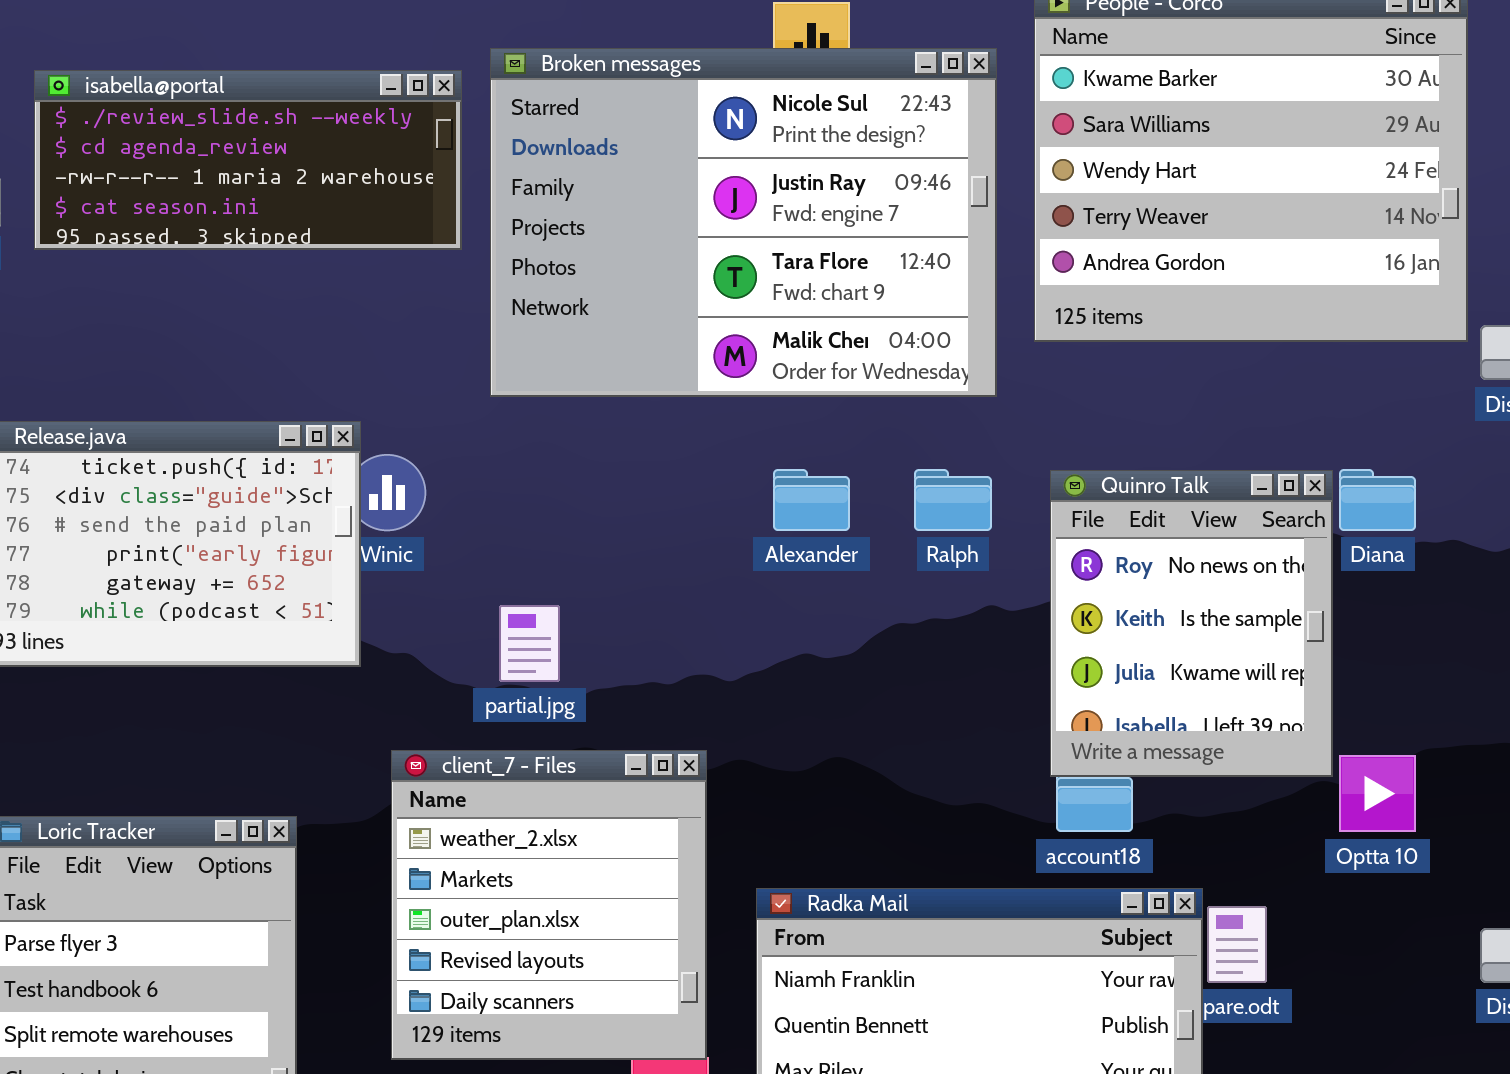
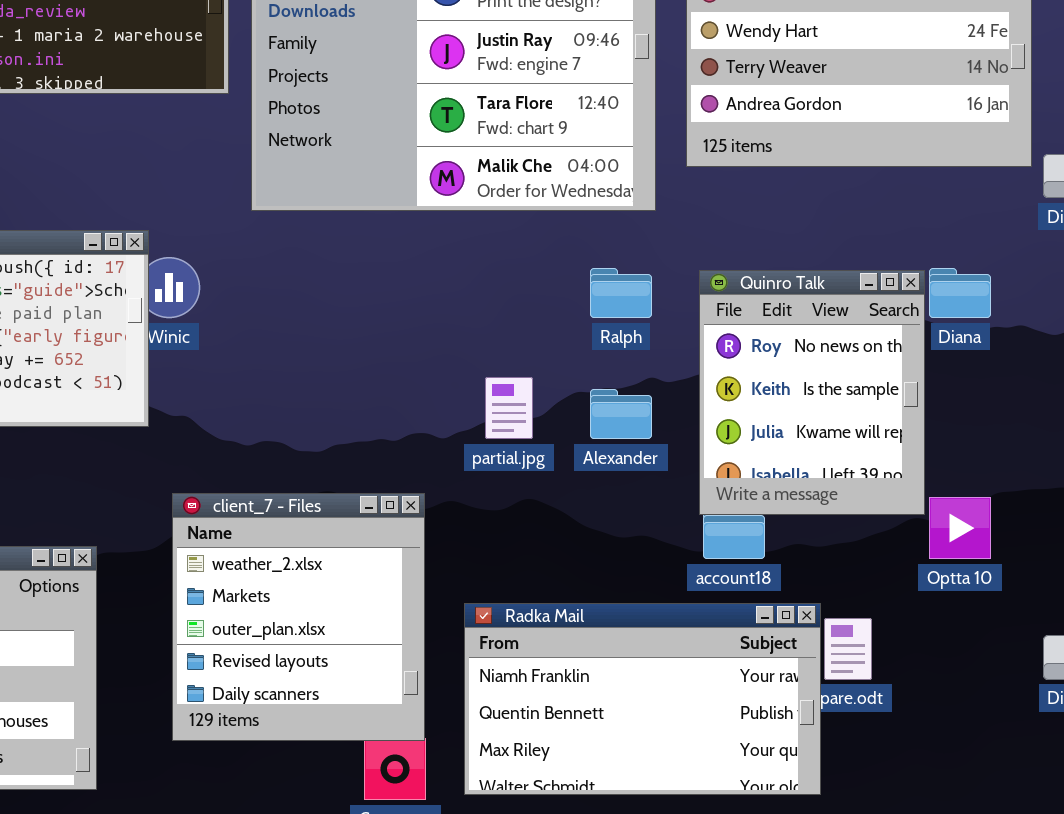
Alexander: [773,469,850,531] -> [590,389,652,439], moved
partial.jpg: [499,605,560,682] -> [485,377,533,439], moved

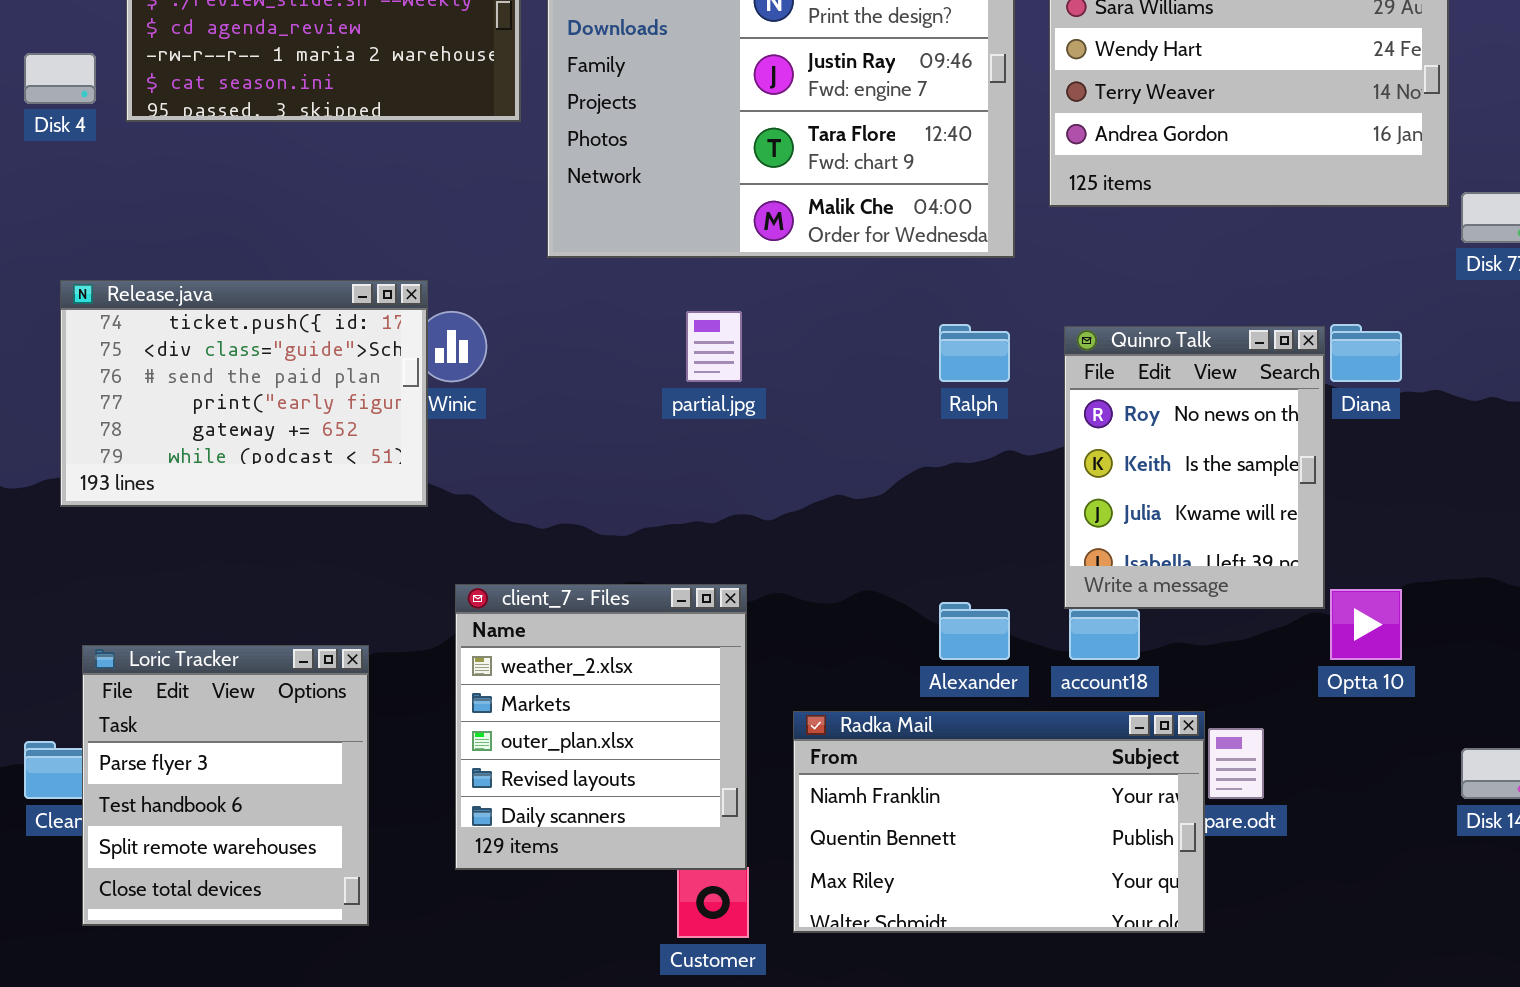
partial.jpg: [485,377,533,439] -> [686,311,742,382], moved
Alexander: [590,389,652,439] -> [939,602,1010,660], moved

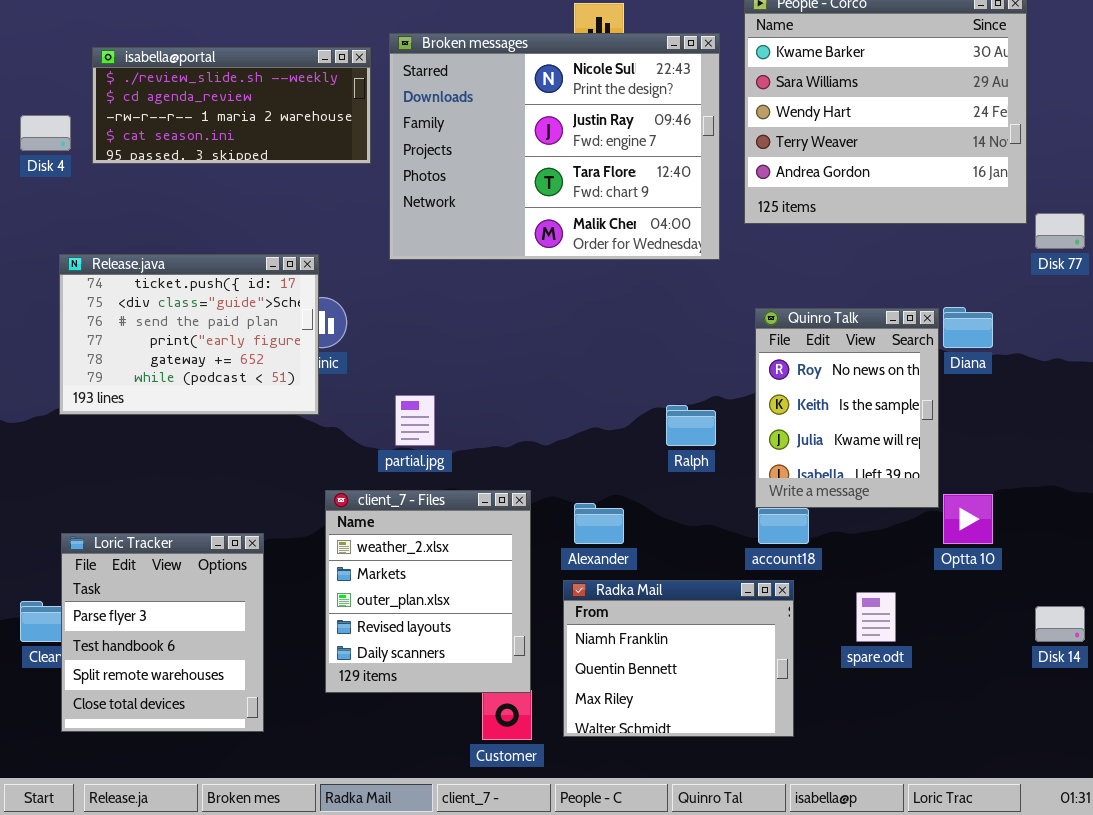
Release.java: [60,280,428,507] -> [59,254,319,415], moved
partial.jpg: [686,311,742,382] -> [395,395,435,446], moved
Ralph: [939,324,1010,382] -> [666,405,716,446], moved
Alexander: [939,602,1010,660] -> [574,503,624,544], moved
Radka Mail: [793,711,1205,933] -> [563,580,794,737], resized

